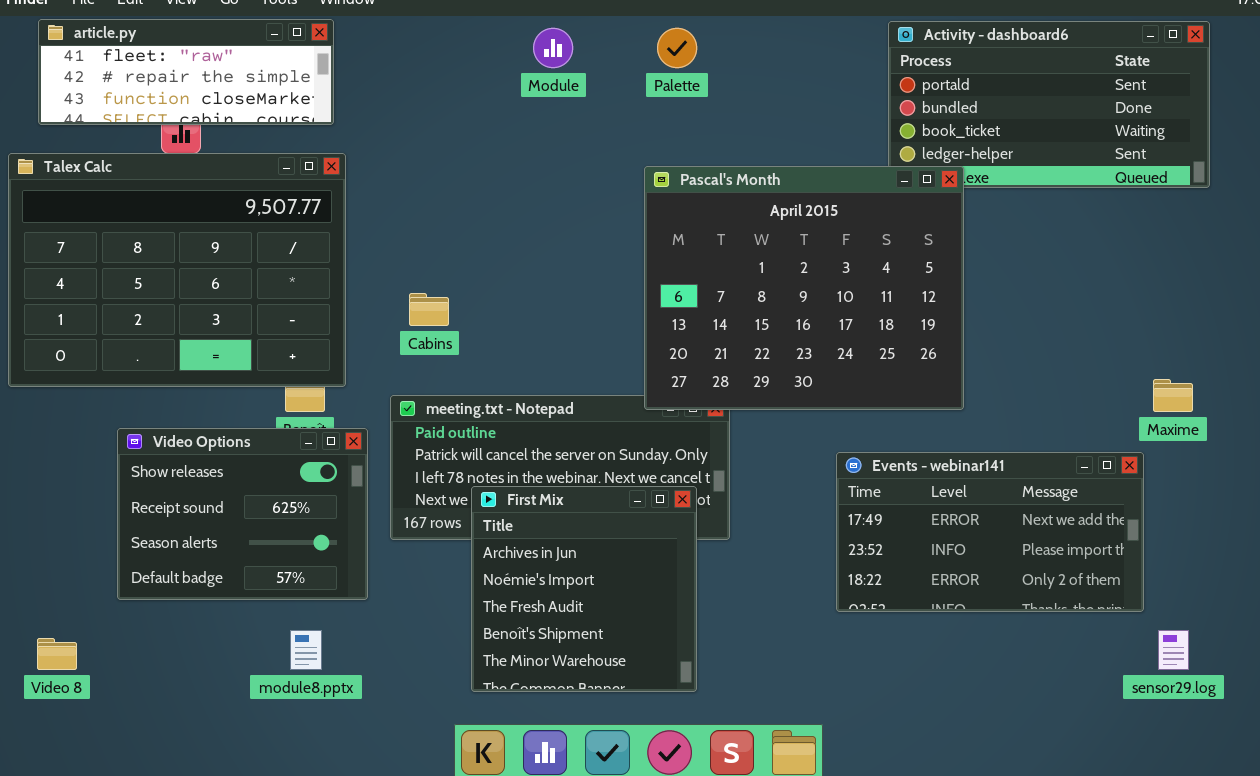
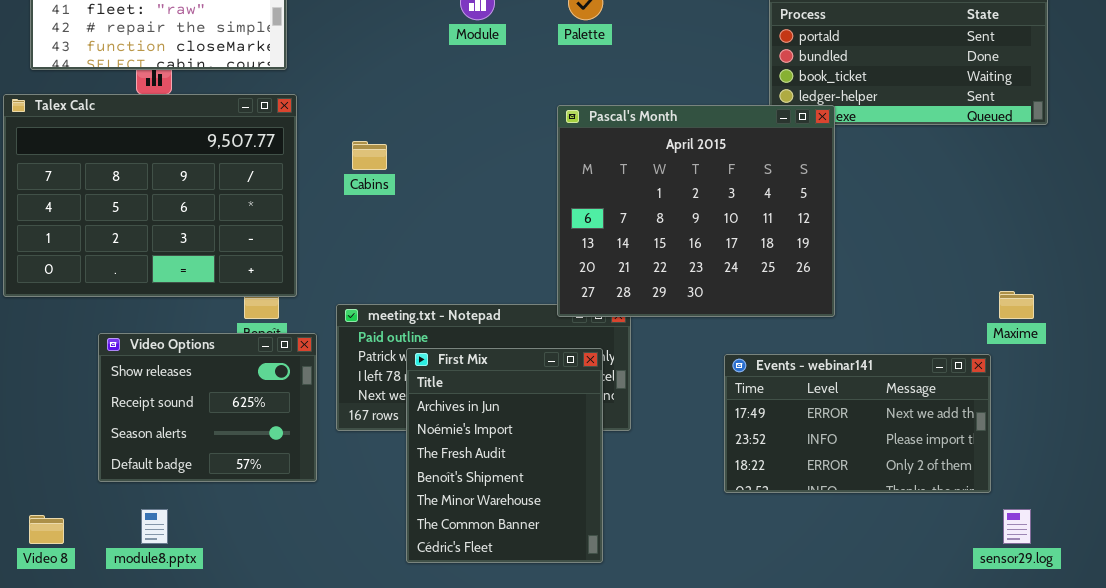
Cabins: [409,293,449,326] -> [352,141,387,170], moved
First Mix: [471,486,697,692] -> [406,348,603,563], resized
module8.pptx: [290,630,322,670] -> [141,509,168,544], moved

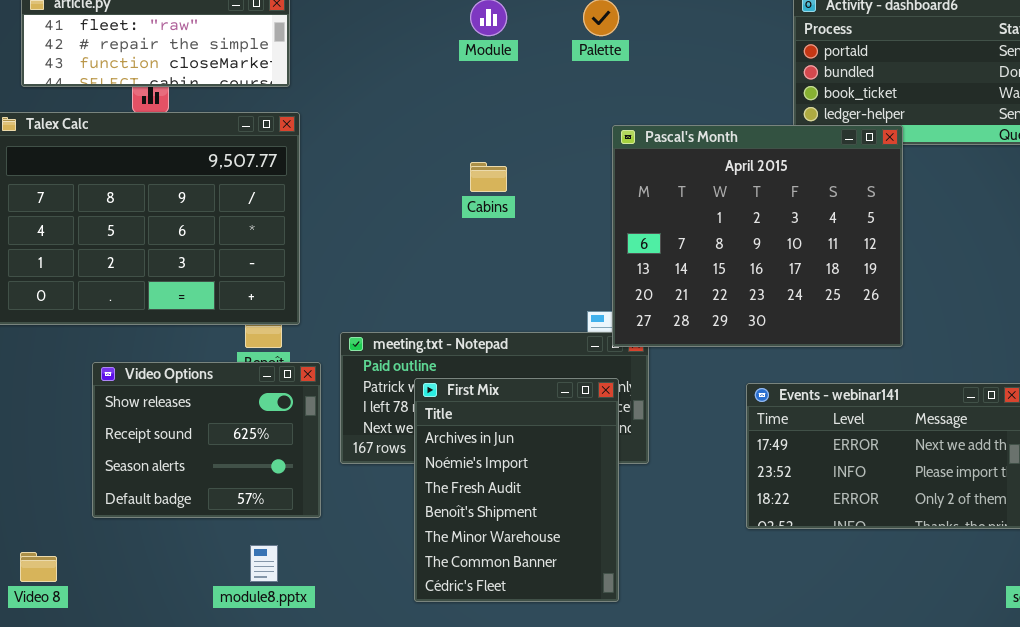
Pascal's Month: [557,105,835,317] -> [612,125,903,347], moved
Cabins: [352,141,387,170] -> [470,162,507,192], moved
module8.pptx: [141,509,168,544] -> [250,545,278,582], moved

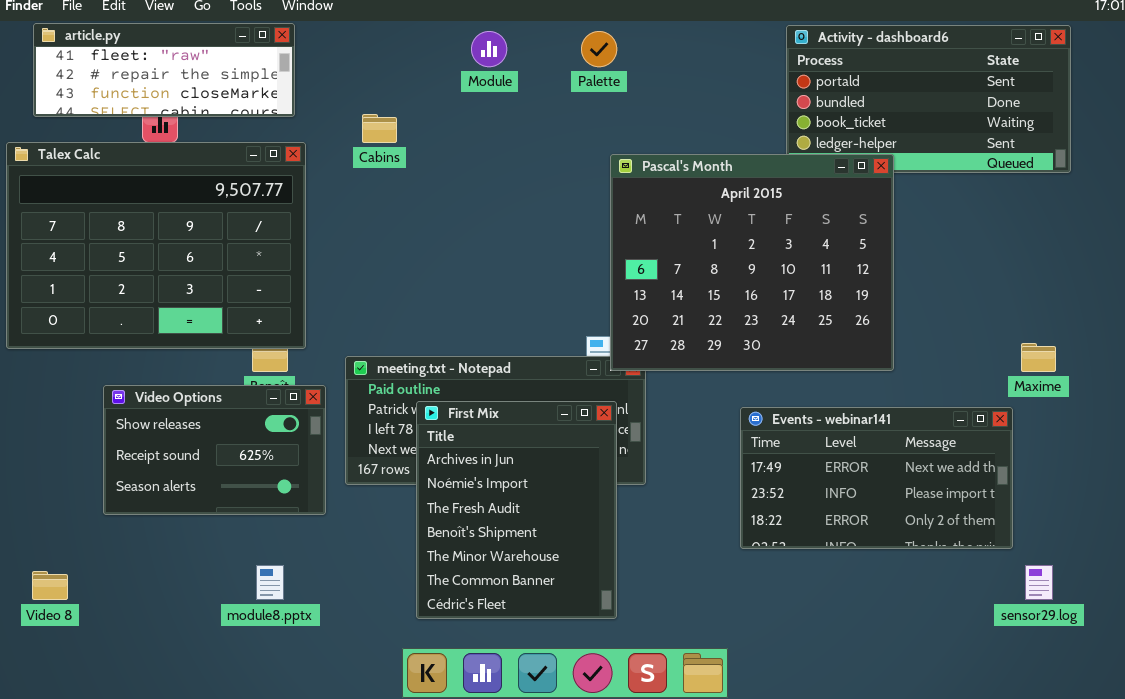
Cabins: [470,162,507,192] -> [362,114,397,143], moved
Video Options: [92,362,321,518] -> [103,385,326,515], resized

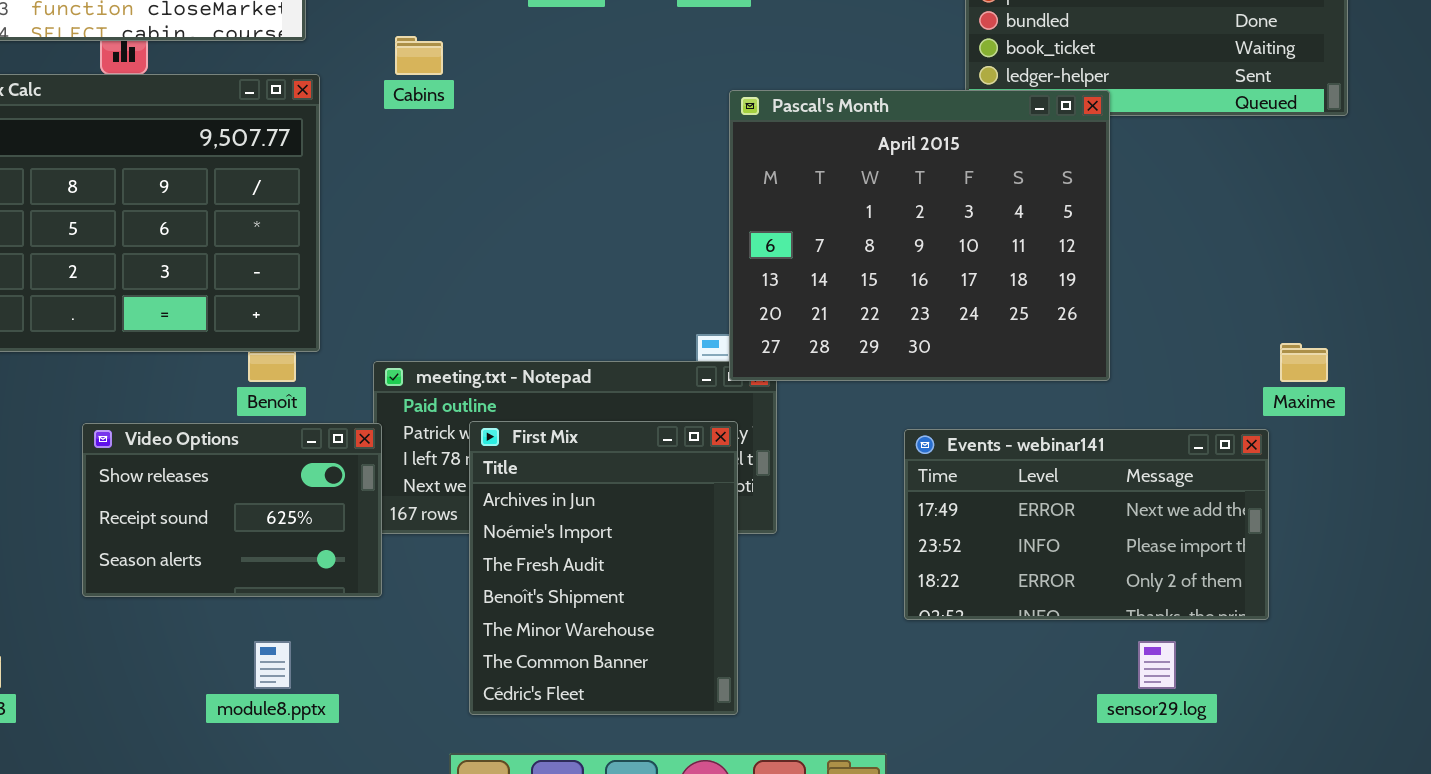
Video Options: [103,385,326,515] -> [82,423,382,597], moved
sensor29.log: [1025,565,1053,600] -> [1138,641,1176,689], moved

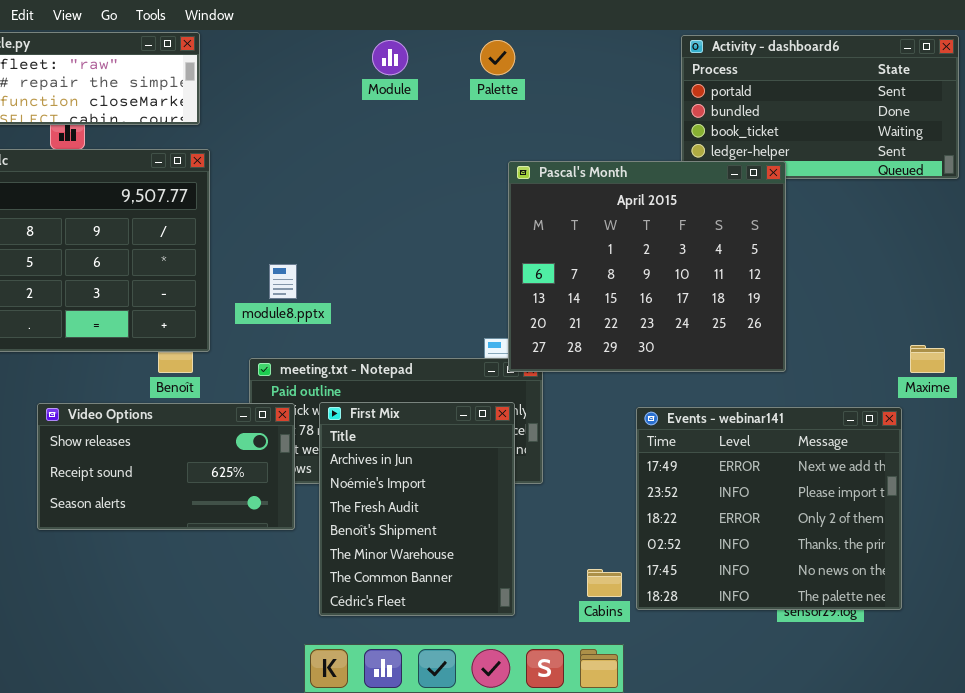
Cabins: [395,36,443,75] -> [587,569,622,597], moved
Video Options: [82,423,382,597] -> [37,403,295,530], resized
Events - webinar141: [904,429,1269,620] -> [636,407,902,610], resized
module8.pptx: [254,641,291,689] -> [269,264,297,299], moved

